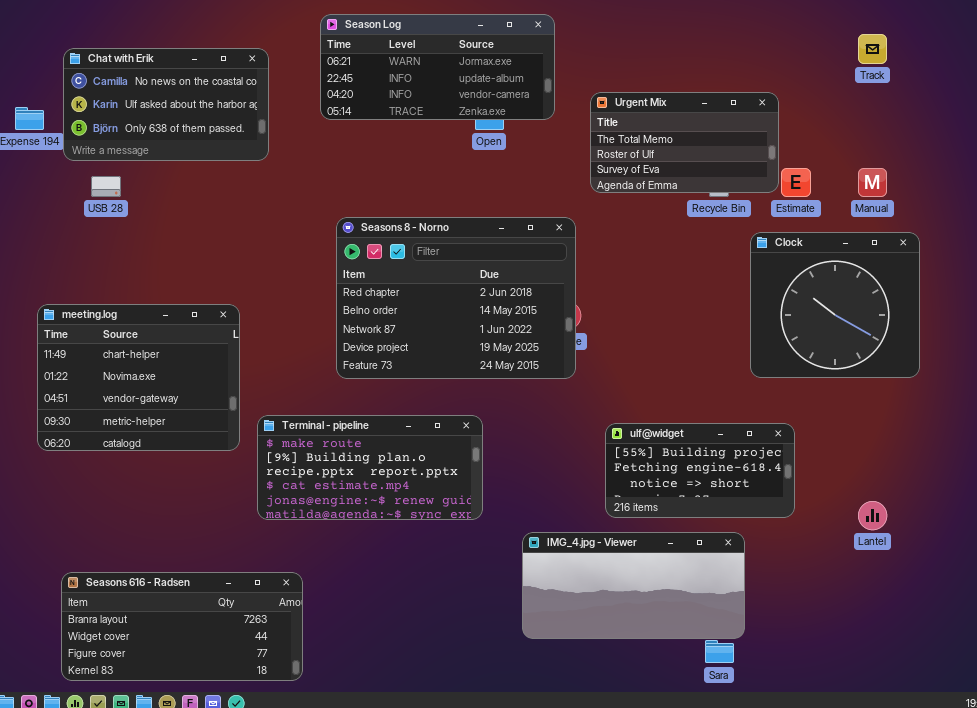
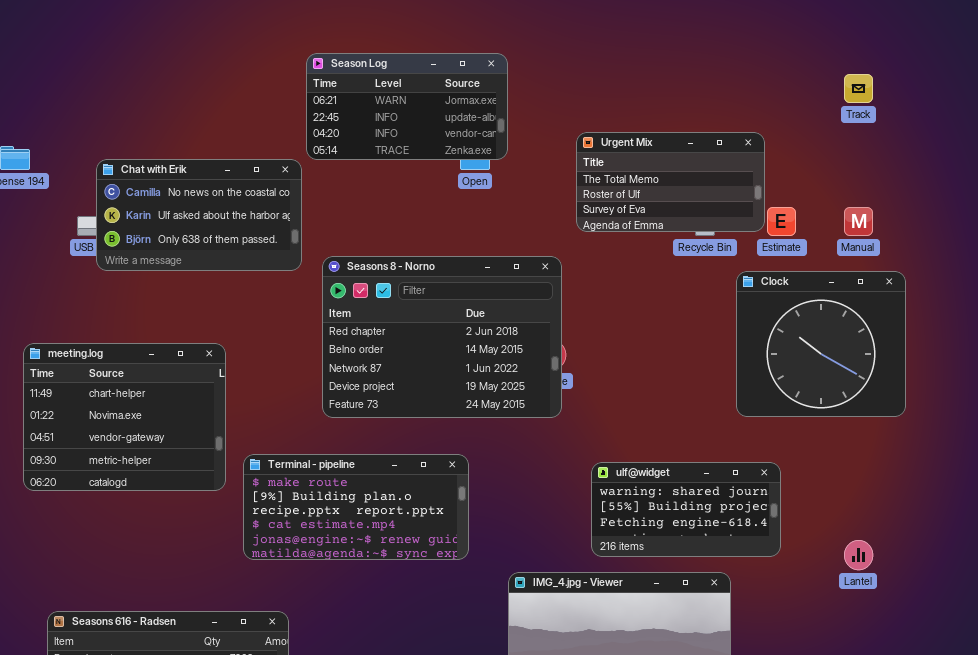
Season Log: [320,14,555,120] -> [306,53,508,160], resized
Chat with Erik: [63,48,269,161] -> [96,159,302,271], moved
ulf@widget: [605,423,795,518] -> [591,462,781,557], scrolled up 1 row

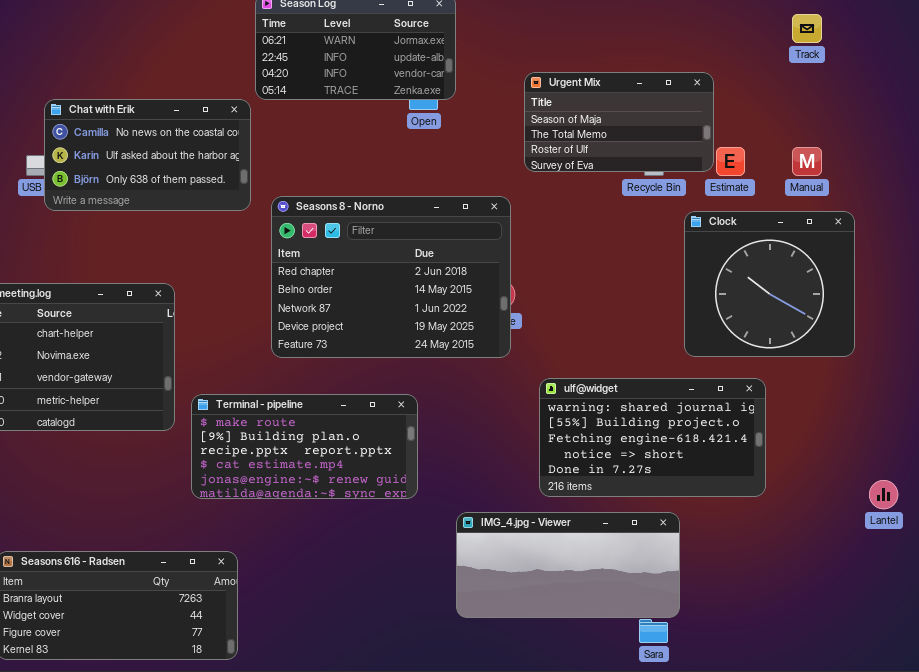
Urgent Mix: [576,132,765,232] -> [524,72,714,172], scrolled up 1 row
ulf@widget: [591,462,781,557] -> [539,378,766,497], resized
Lantel: [844,540,873,570] -> [869,480,898,509], moved

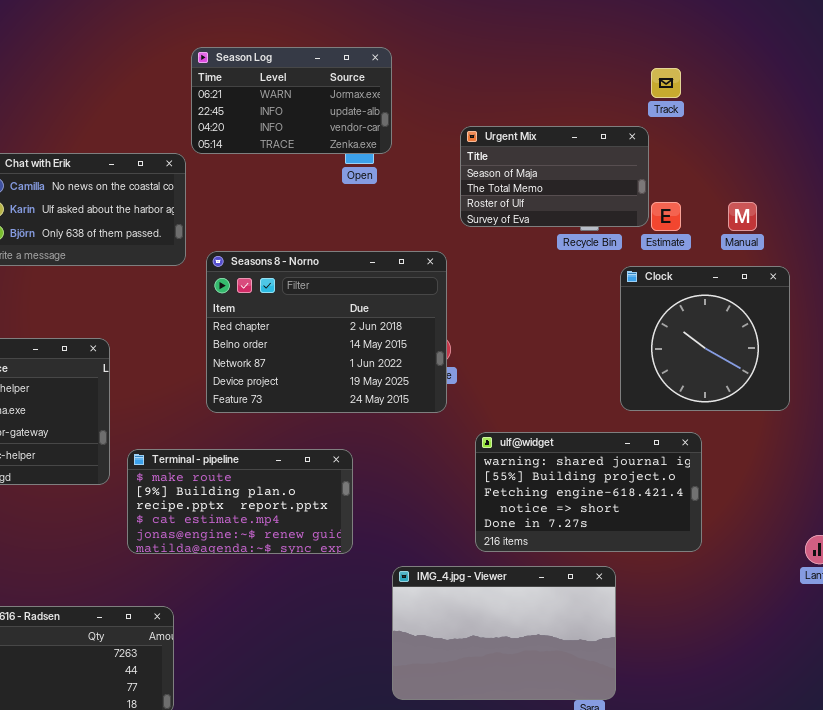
Track: [792,14,822,43] -> [651,68,681,98], moved
IMG_4.jpg - Viewer: [456,512,680,618] -> [392,566,616,700], resized

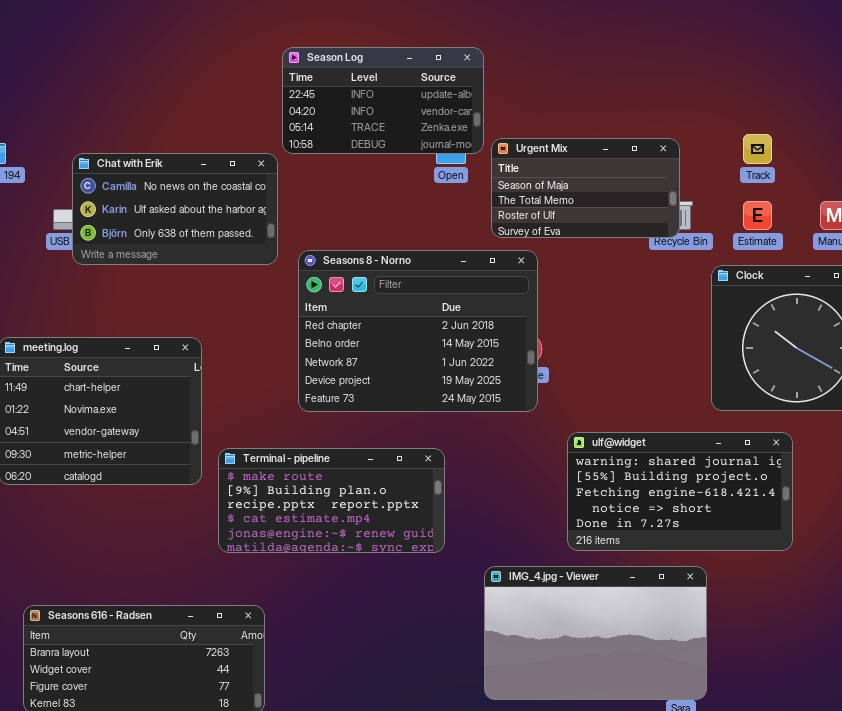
Season Log: [191,47,392,154] -> [282,47,484,154], scrolled down 1 row
Track: [651,68,681,98] -> [743,134,772,164], moved
Urgent Mix: [460,126,649,227] -> [491,138,680,238], moved

